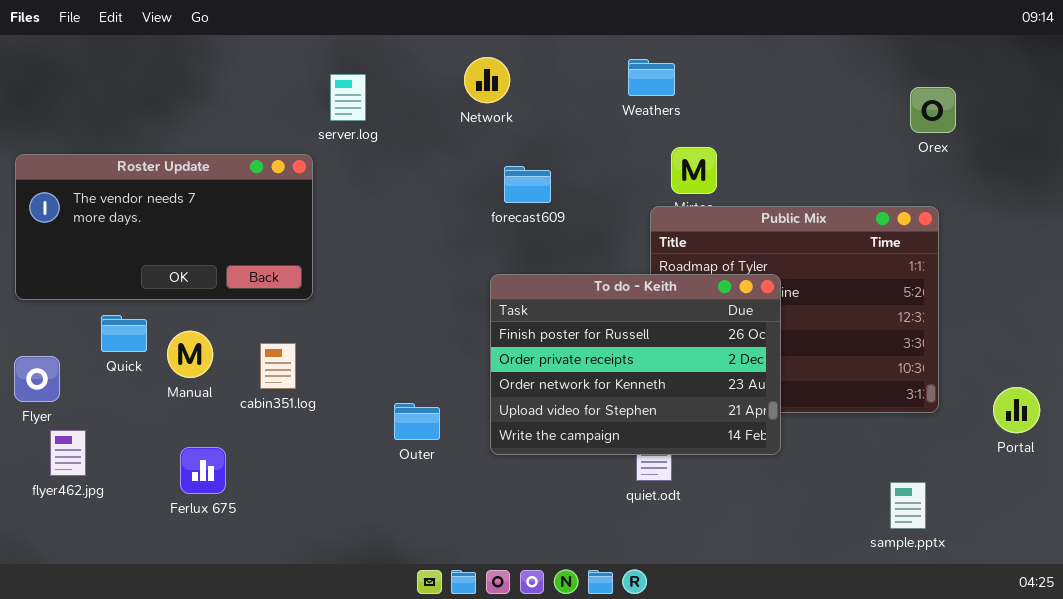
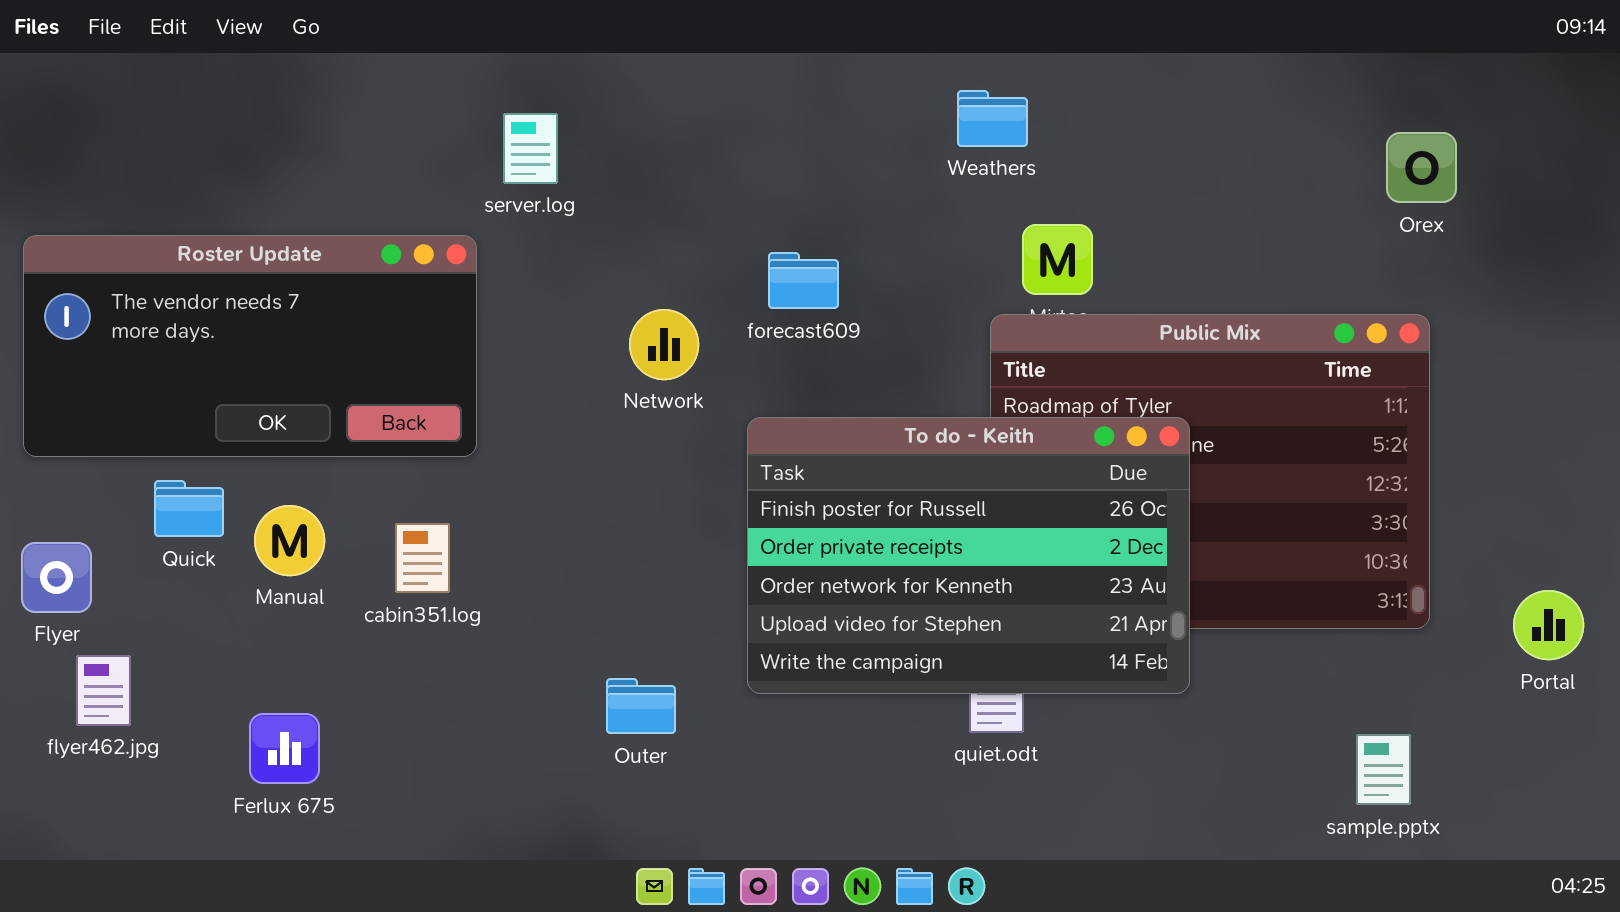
Network: [464,57,510,103] -> [629,309,699,380], moved
Outer: [394,403,440,440] -> [606,678,676,734], moved
Ferlux 675: [180,447,226,494] -> [249,713,320,784], moved

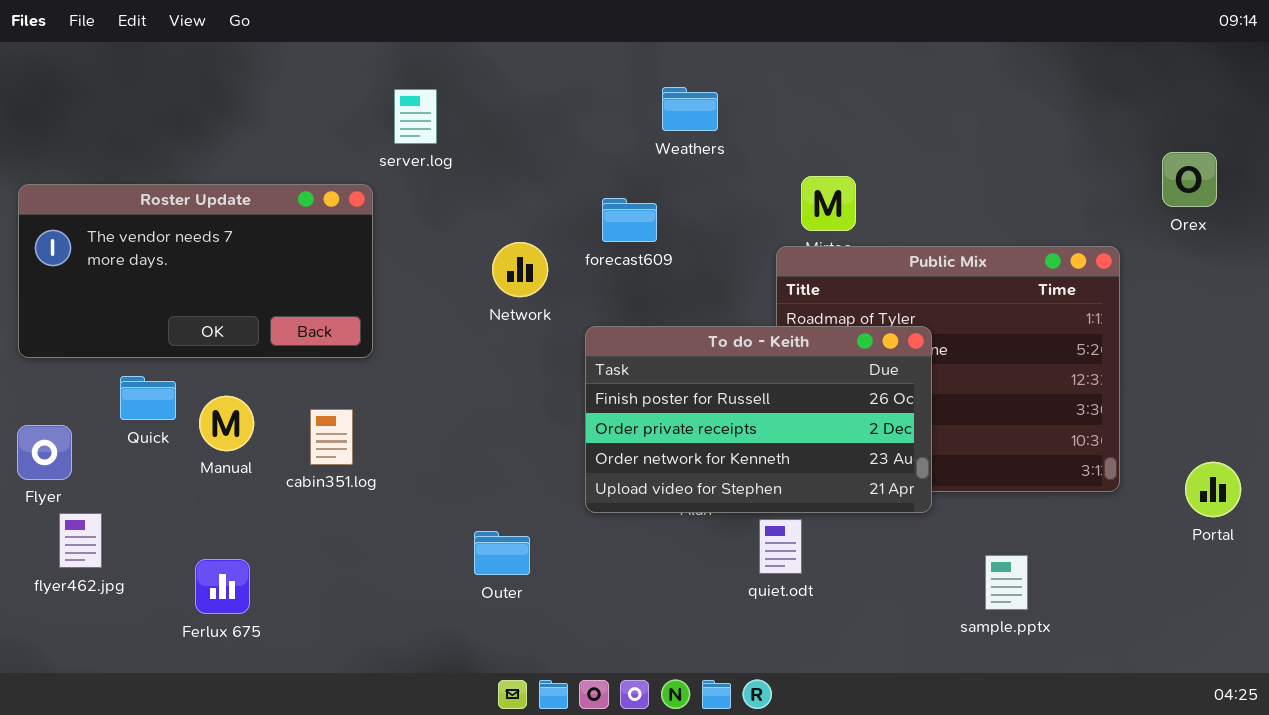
Weathers: [957,90,1028,147] -> [662,87,718,131], moved
Orex: [1386,132,1457,203] -> [1162,152,1217,207], moved
To do - Keith: [747,417,1190,694] -> [585,326,932,513], resized
sample.pptx: [1356,734,1411,805] -> [985,555,1028,610], moved

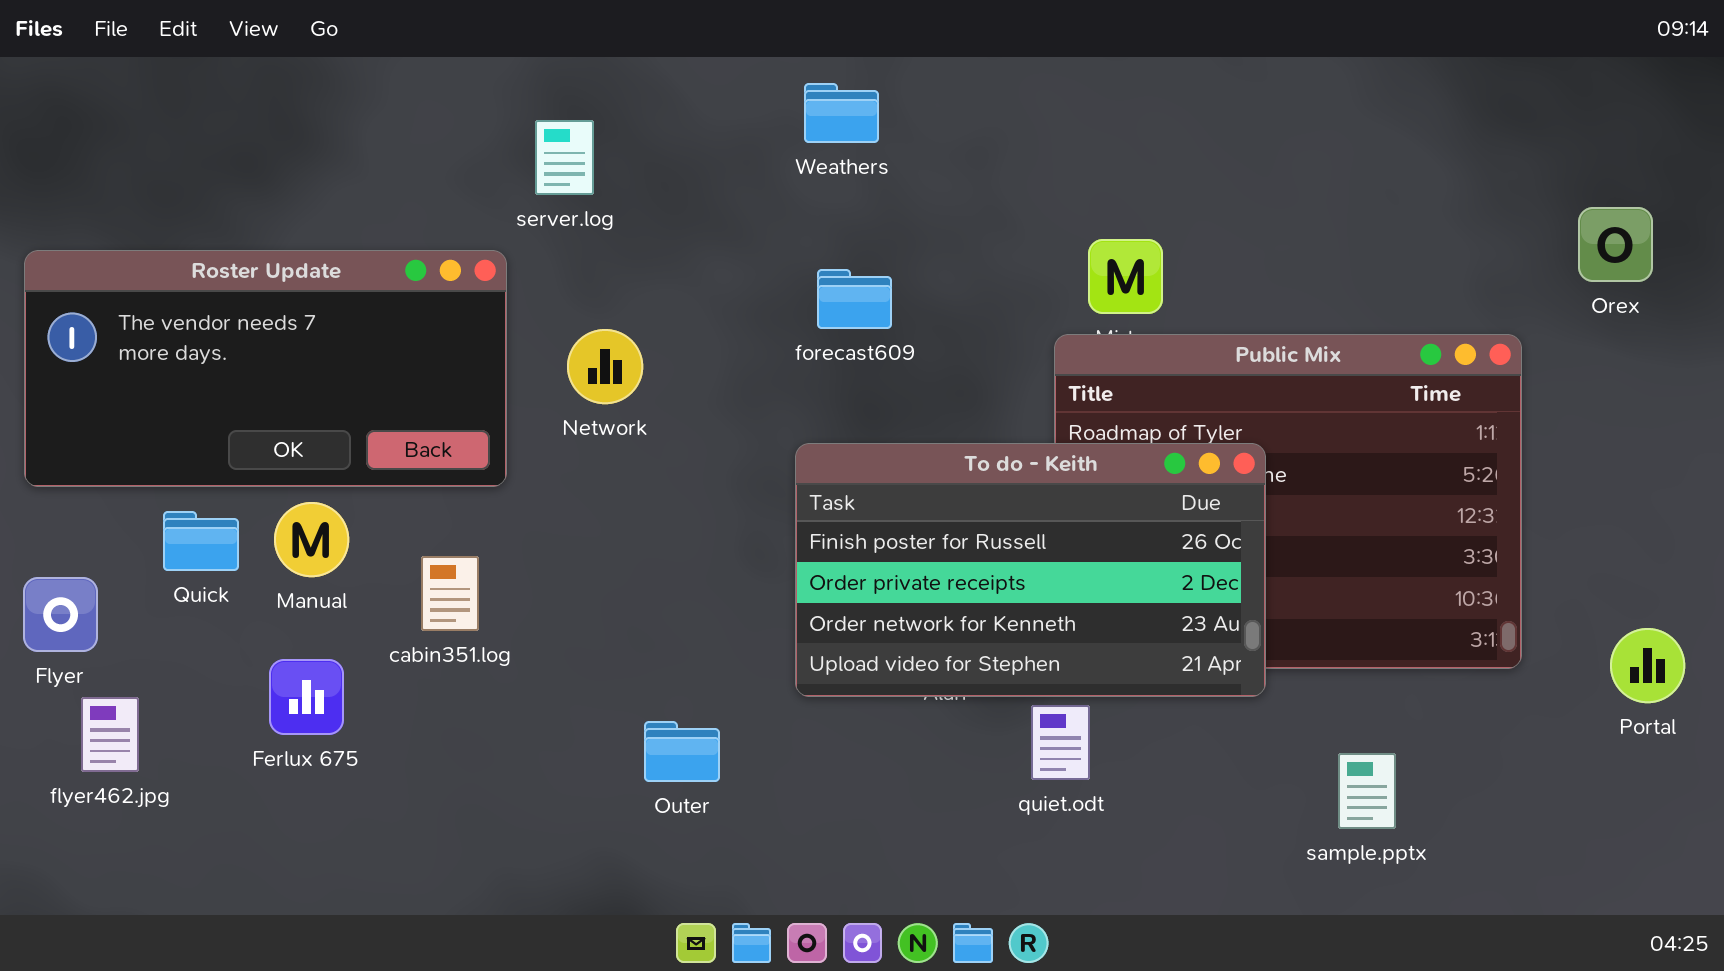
Weathers: [662,87,718,131] -> [804,83,879,143], moved
Network: [492,242,548,297] -> [567,329,643,404], moved
Manual: [199,396,254,451] -> [274,502,349,577], moved
Ferlux 675: [195,559,250,614] -> [269,659,344,735], moved

